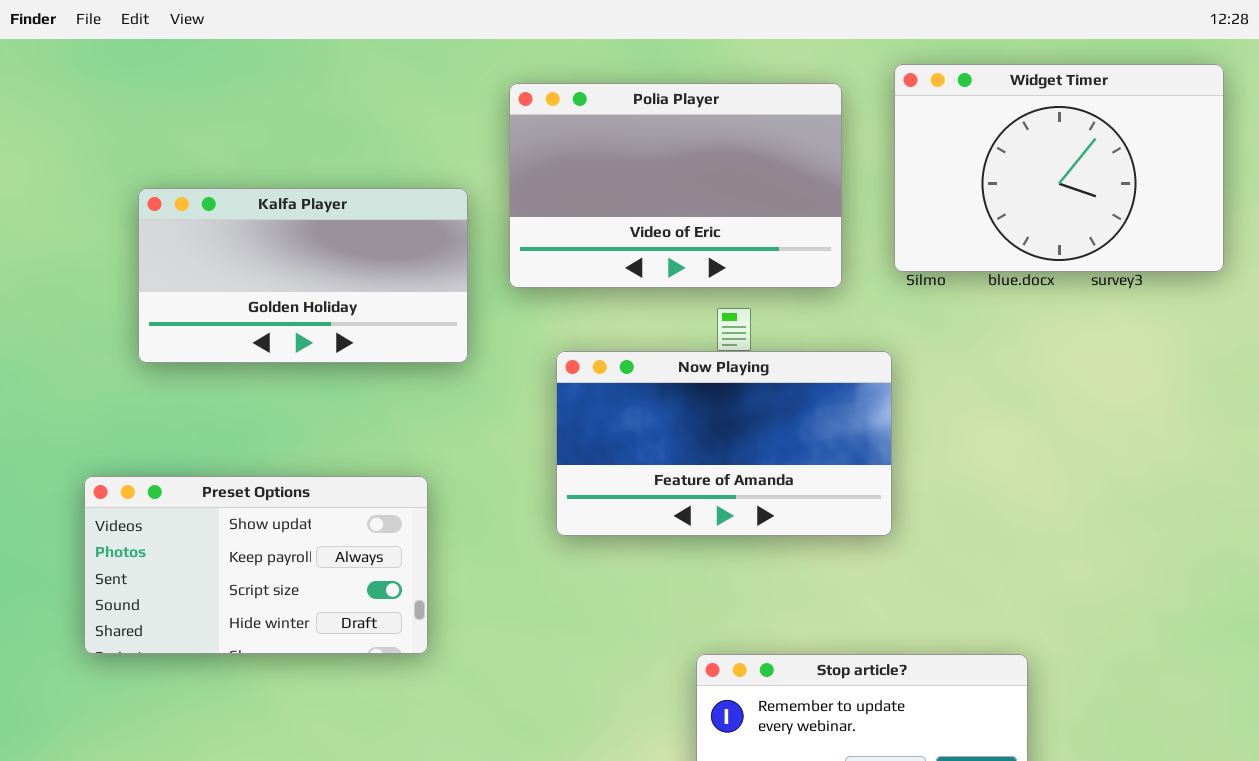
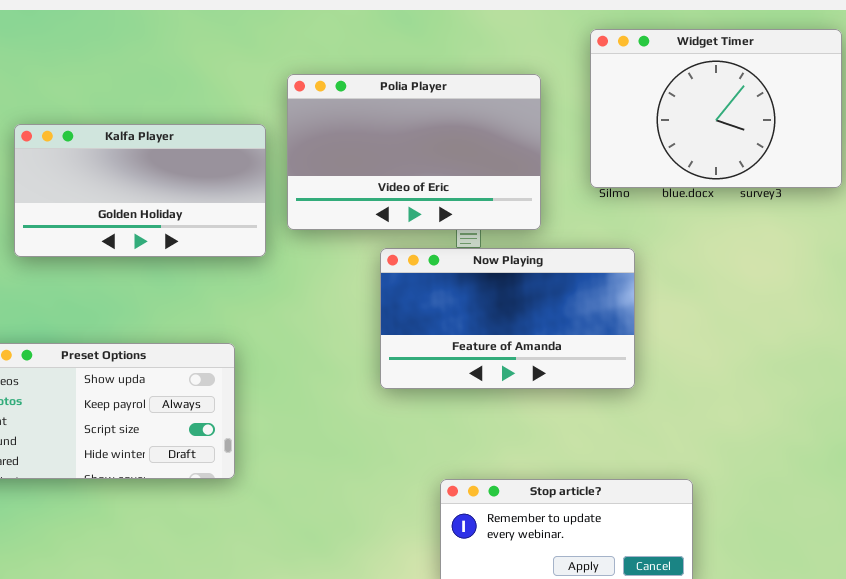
Polia Player: [509,83,842,288] -> [287,74,541,230], moved
Now Playing: [556,351,892,536] -> [380,248,635,389], moved

